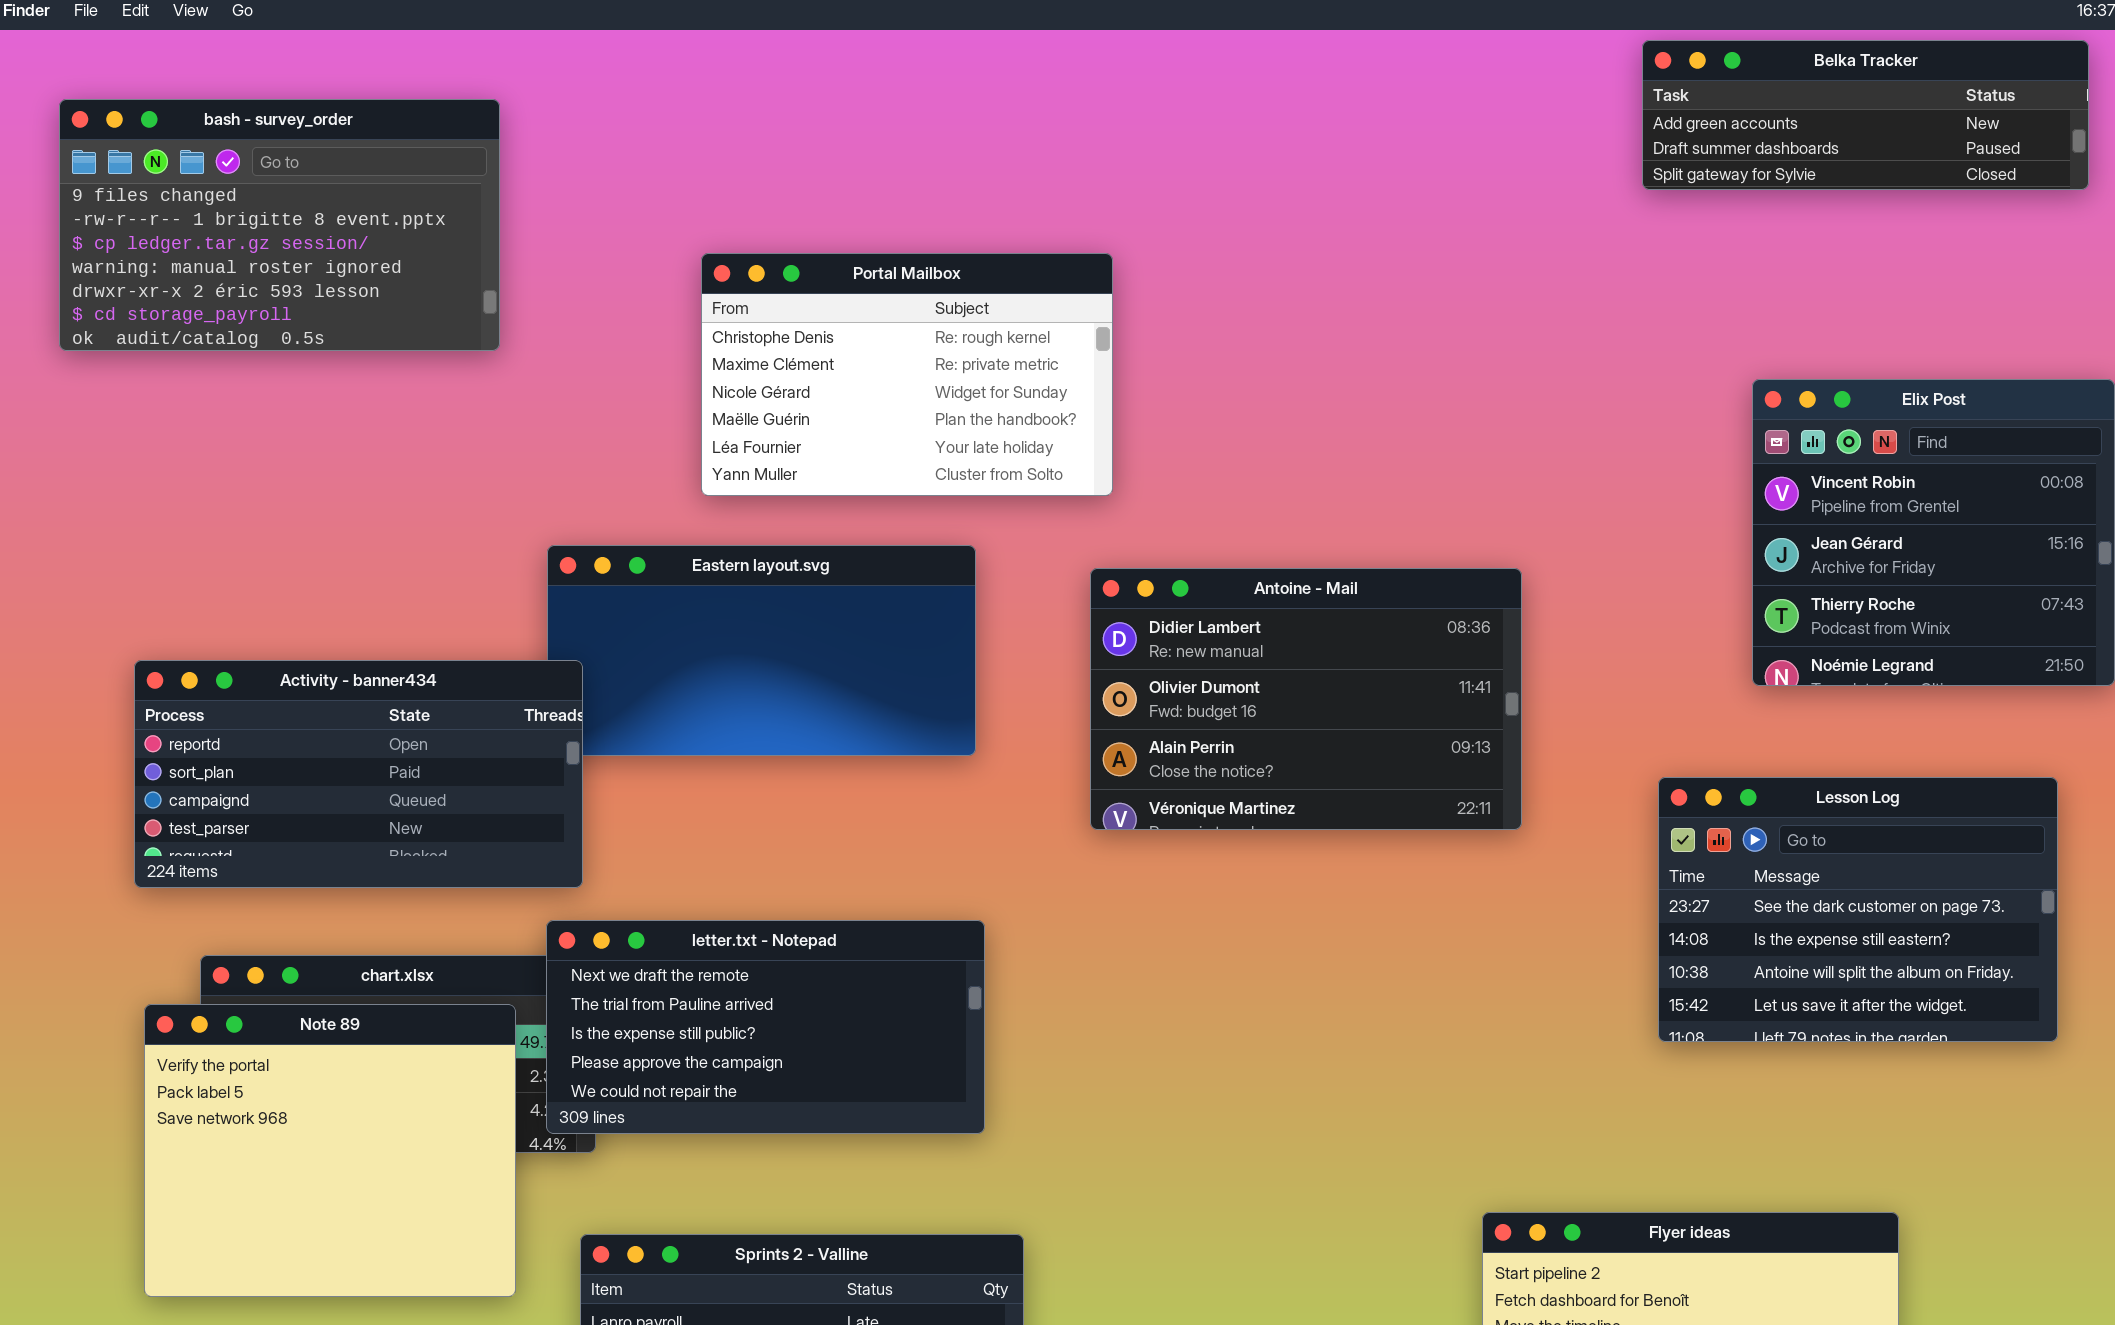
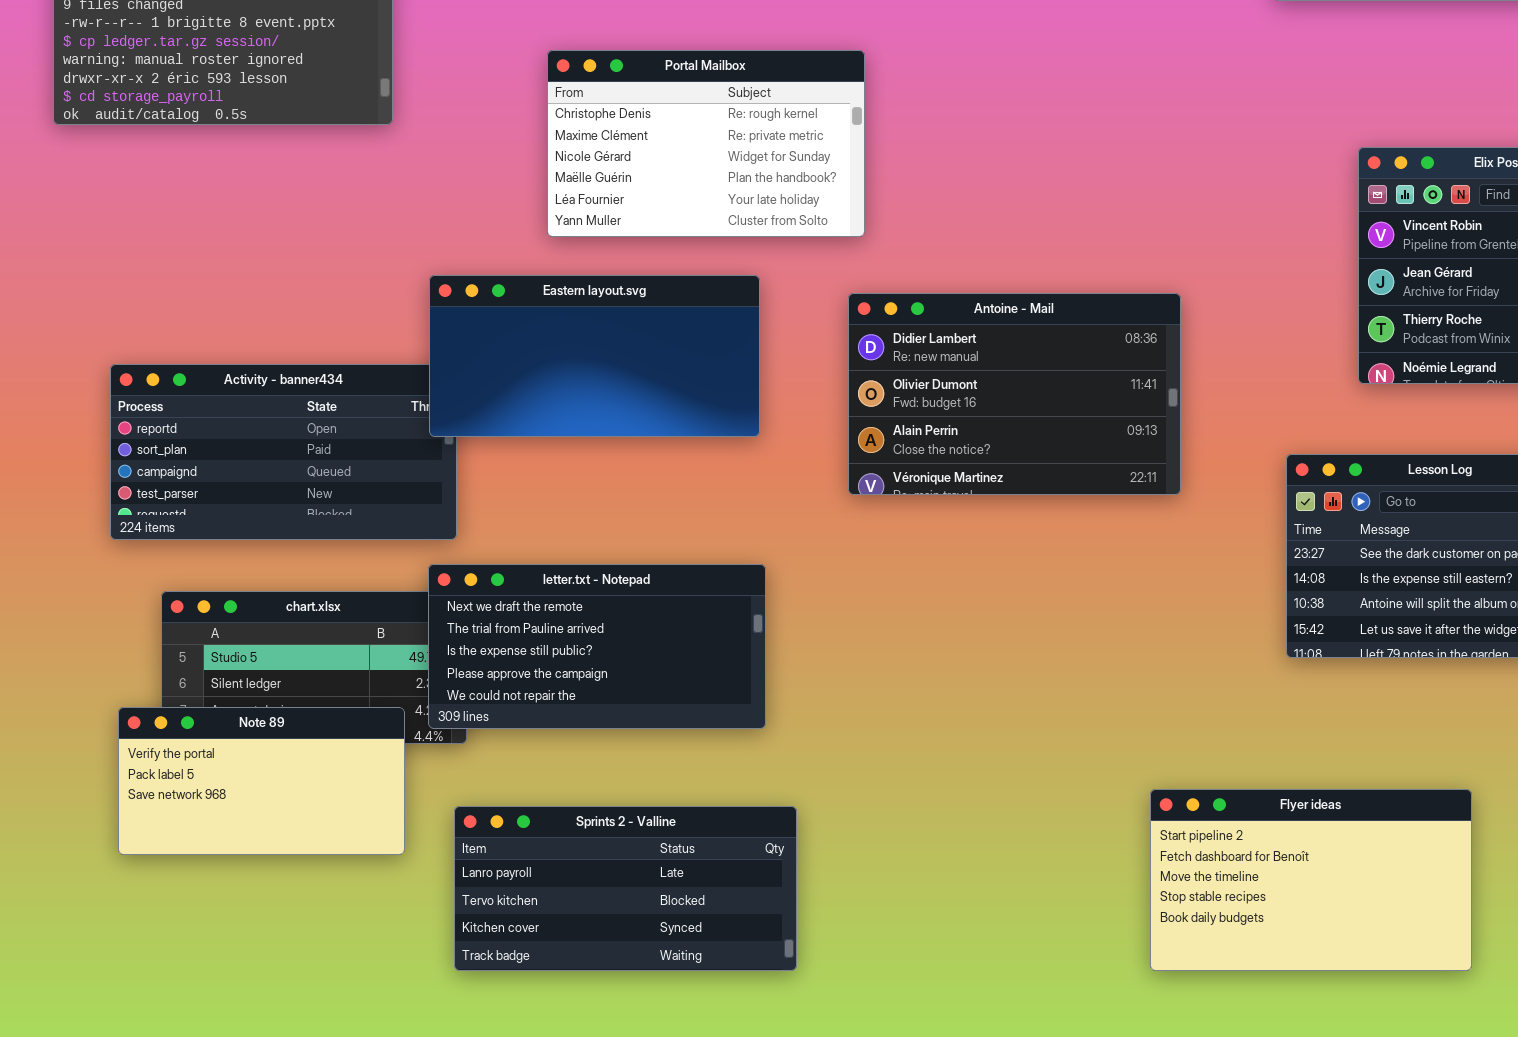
Eastern layout.svg: [547,545,976,756] -> [429,275,760,437], raised
Note 89: [144,1004,516,1297] -> [118,707,405,855], resized

